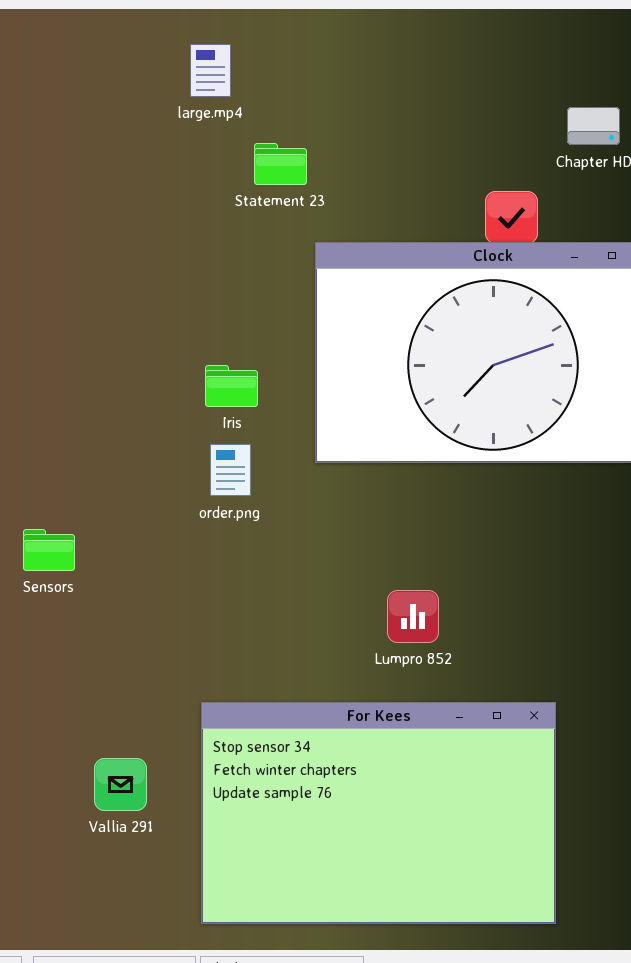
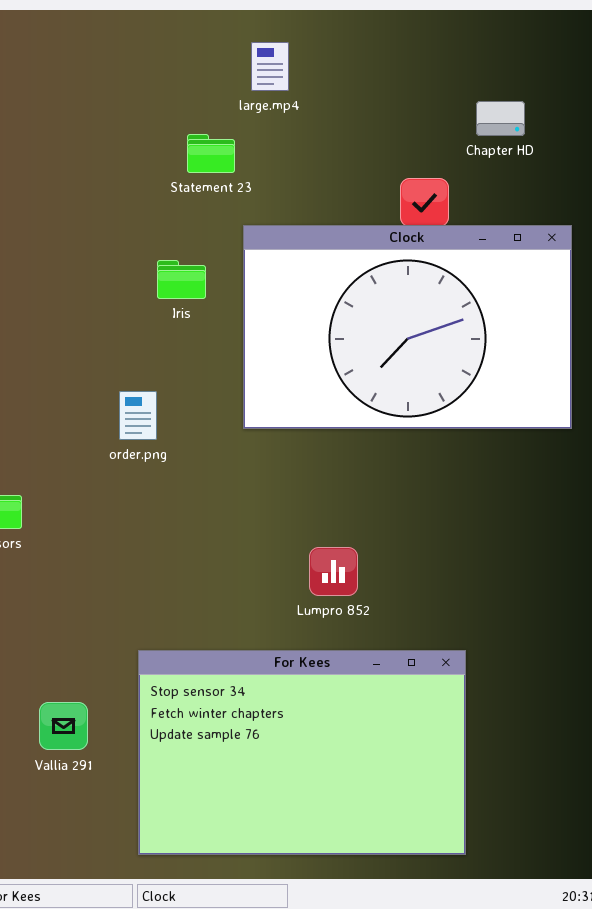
large.mp4: [190,44,231,97] -> [251,42,289,91], moved
Iris: [205,365,258,407] -> [157,260,206,299], moved
order.png: [210,444,251,496] -> [119,391,157,440], moved

